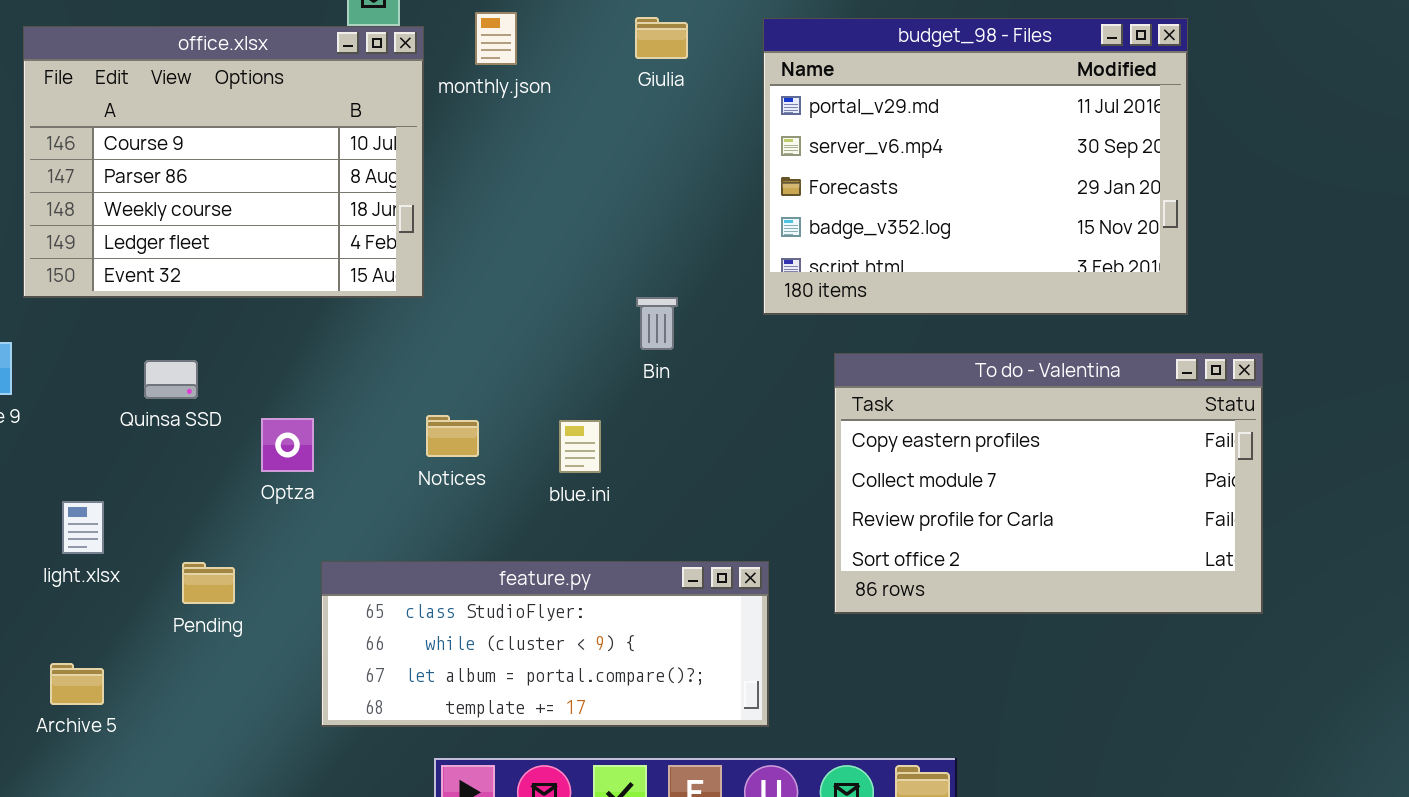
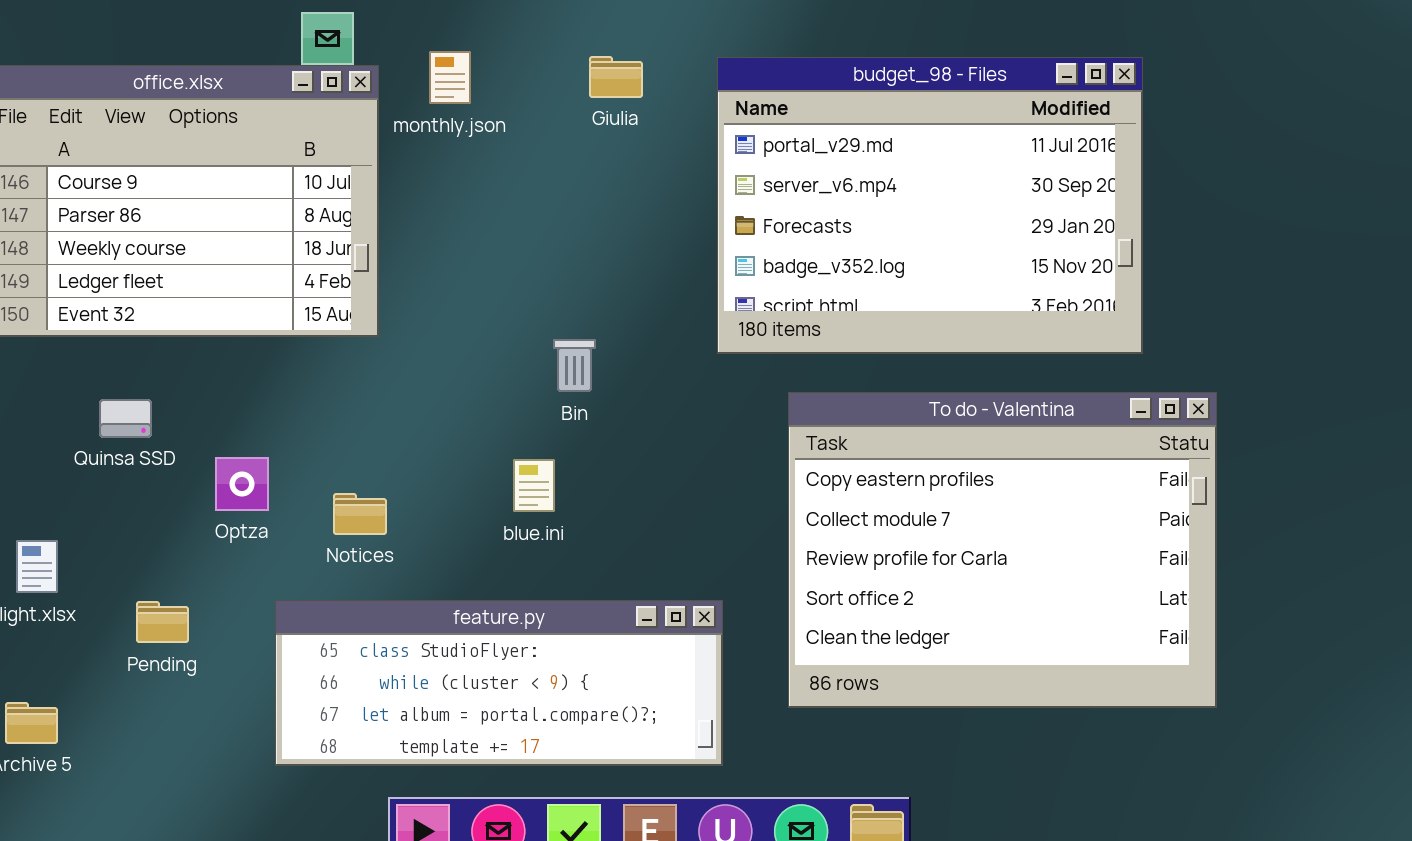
Bin: [636,297,678,350] -> [553,339,596,392], moved
To do - Valentina: [834,353,1263,614] -> [788,392,1217,708], resized
Notices: [426,415,479,457] -> [333,493,387,535], moved

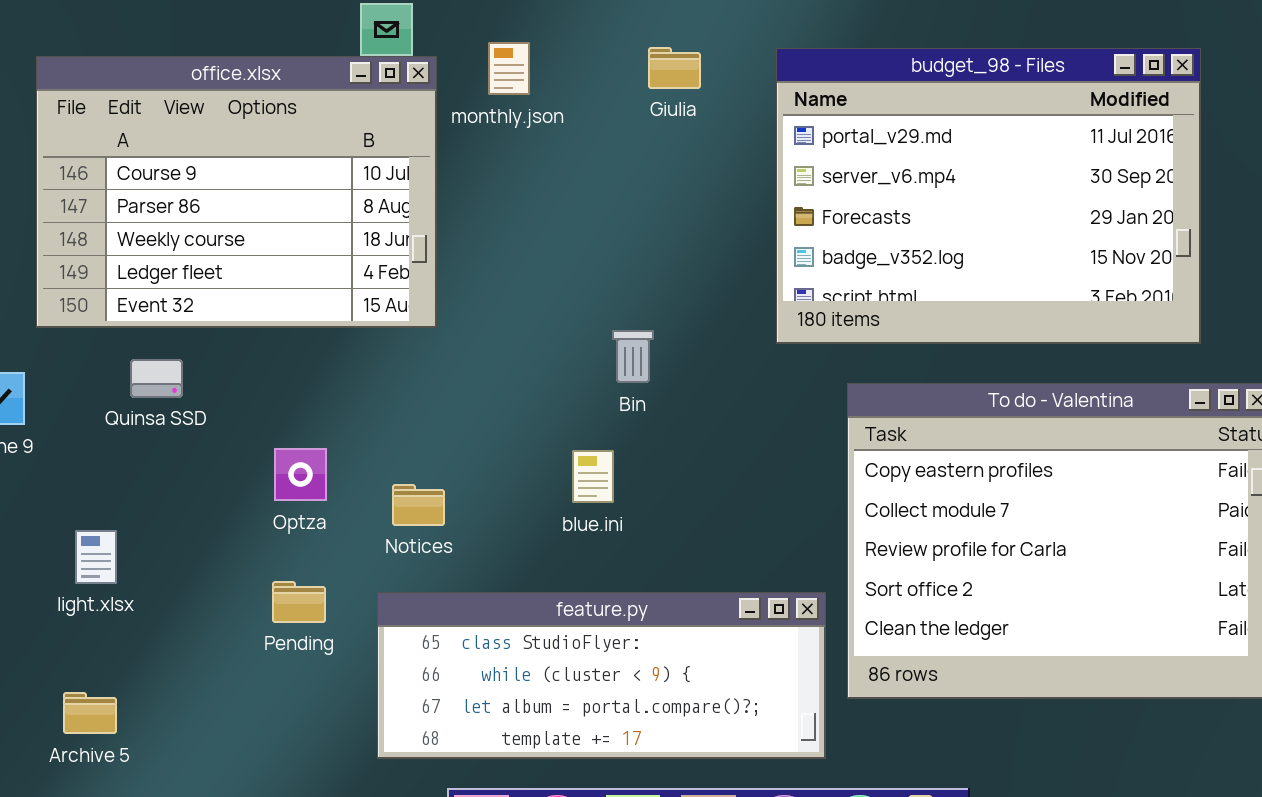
Quinsa SSD: [99,399,152,438] -> [130,359,183,398], moved
feature.py: [275,600,723,766] -> [377,592,826,759], moved
Pending: [136,601,189,643] -> [272,581,326,623], moved

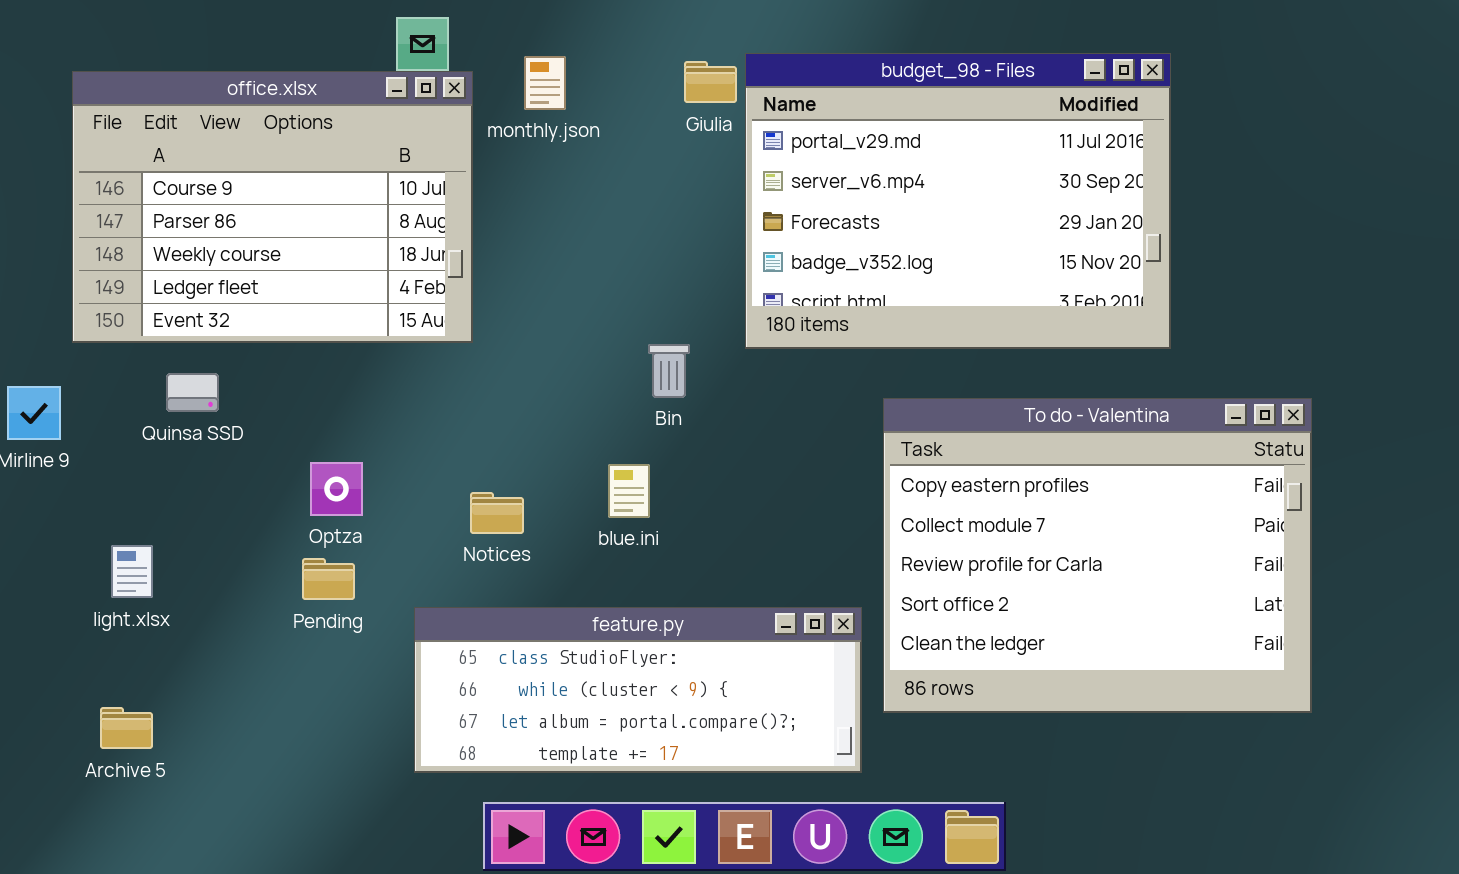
budget_98 - Files: [776,48,1201,344] -> [745,53,1171,349], moved
Notices: [392,484,445,526] -> [470,492,524,534], moved
Pending: [272,581,326,623] -> [302,558,355,600], moved

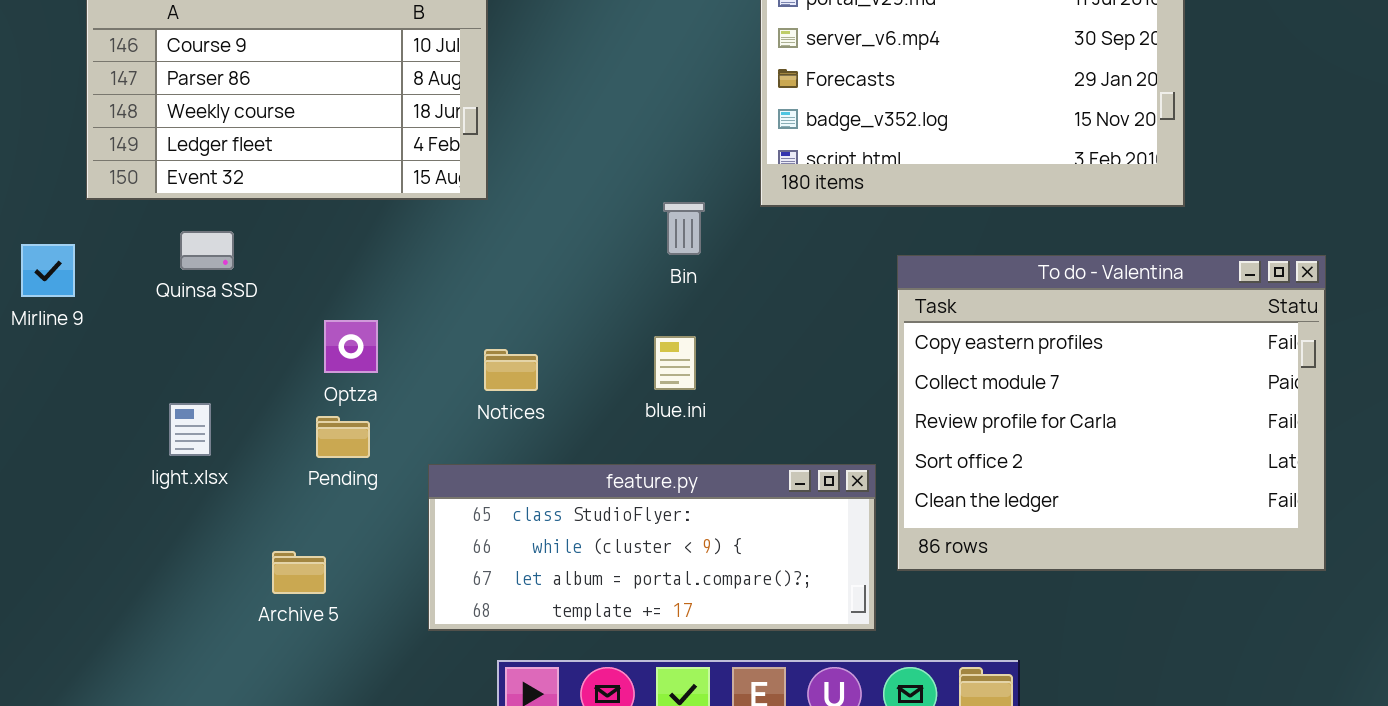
blue.ini: [608,464,650,518] -> [654,336,696,390], moved
light.xlsx: [111,545,153,598] -> [169,403,211,456], moved
Archive 5: [100,707,153,749] -> [272,551,326,594], moved

